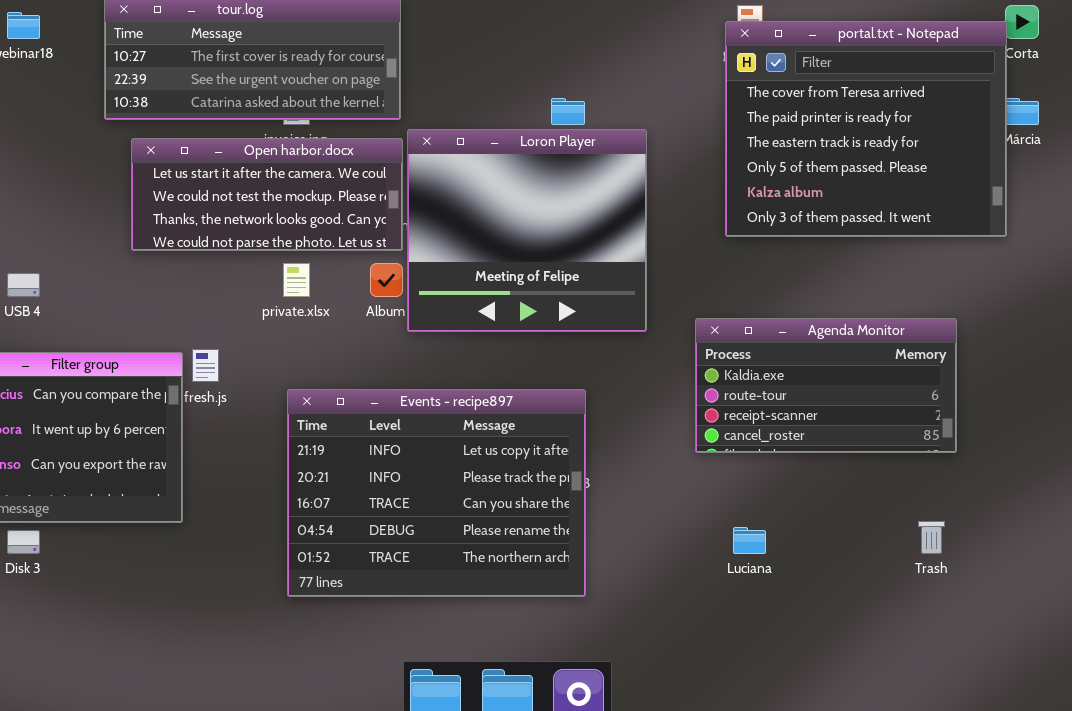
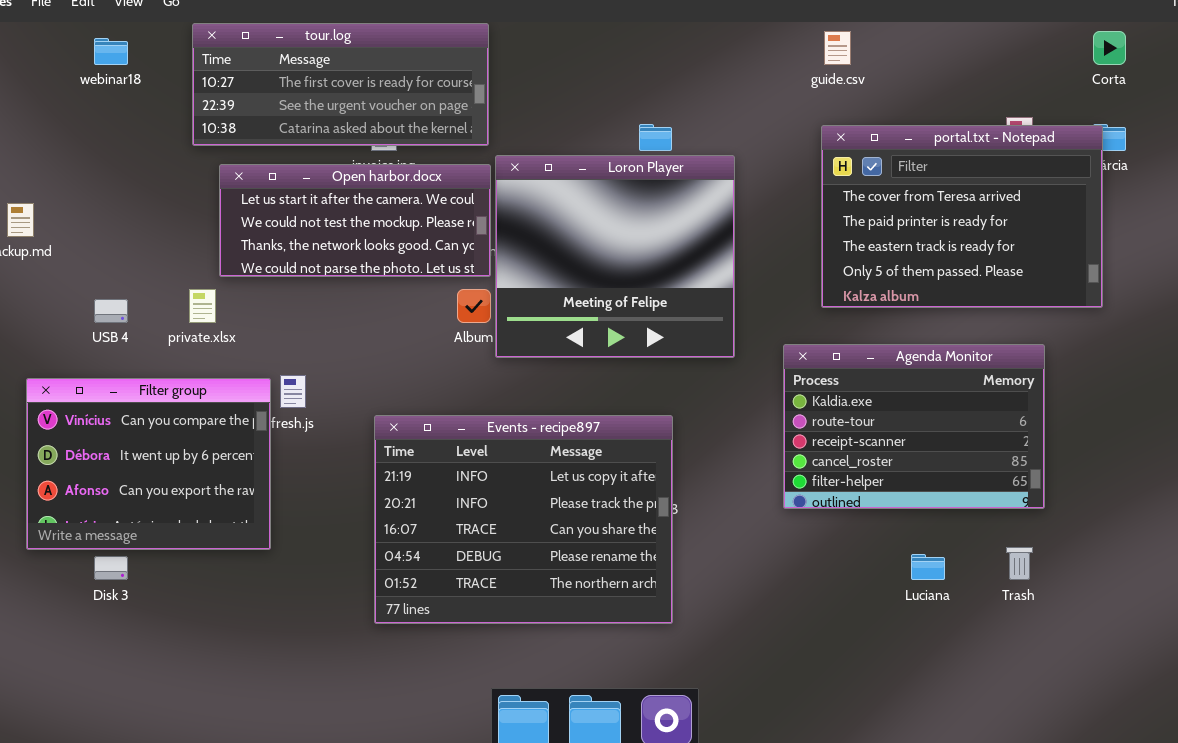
portal.txt - Notepad: [725,21,1007,237] -> [821,125,1103,308], moved, resized
private.xlsx: [283,263,310,297] -> [189,289,216,323], moved
Agenda Monitor: [695,318,957,453] -> [783,344,1045,509], resized
Luciana: [733,527,766,554] -> [911,554,945,580], moved

